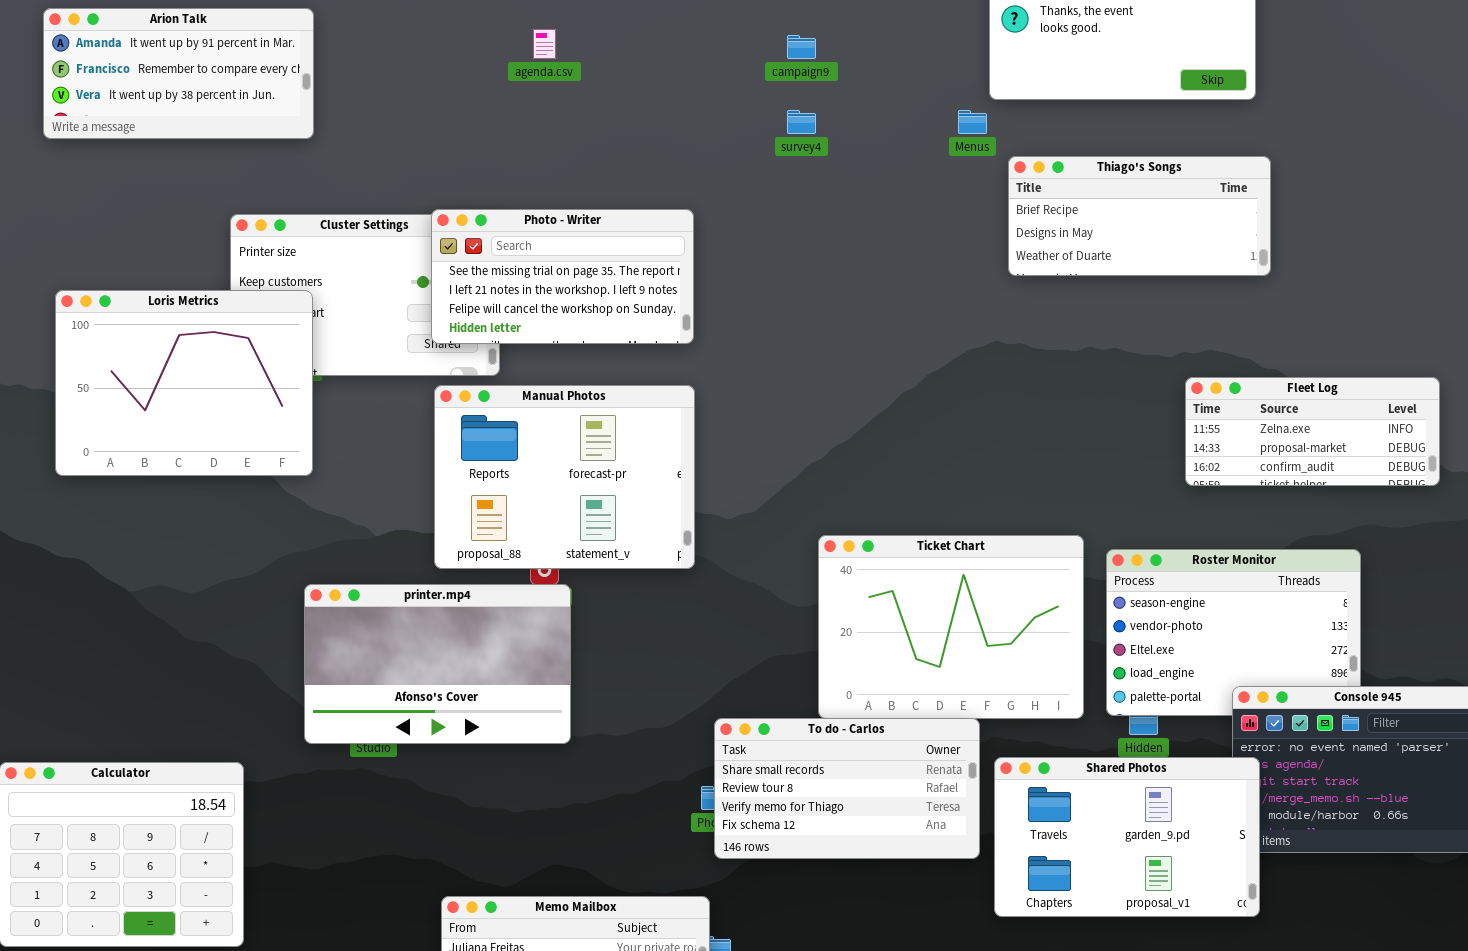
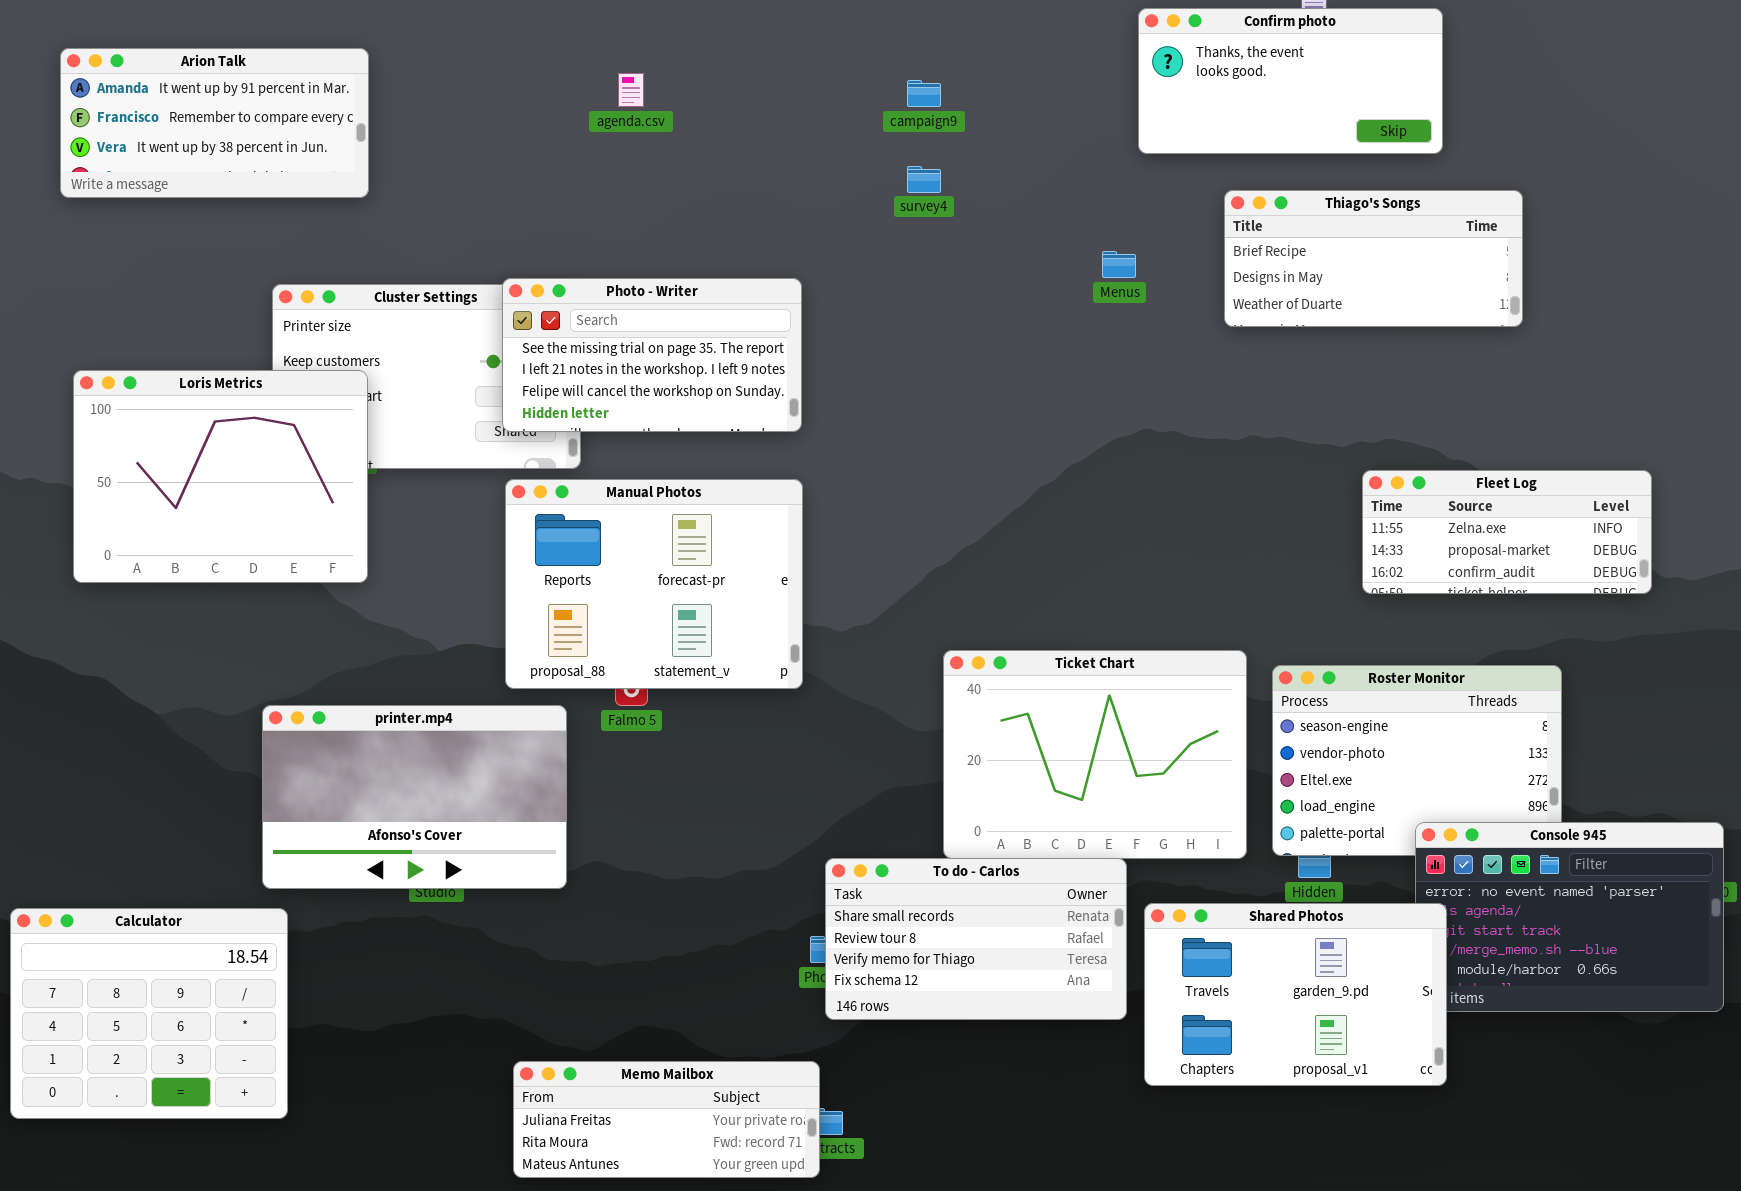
Menus: [958,110,987,134] -> [1102,251,1136,278], moved
Thiago's Songs: [1008,156,1271,276] -> [1224,190,1523,327], moved
printer.mp4: [304,584,571,744] -> [262,705,567,889], moved

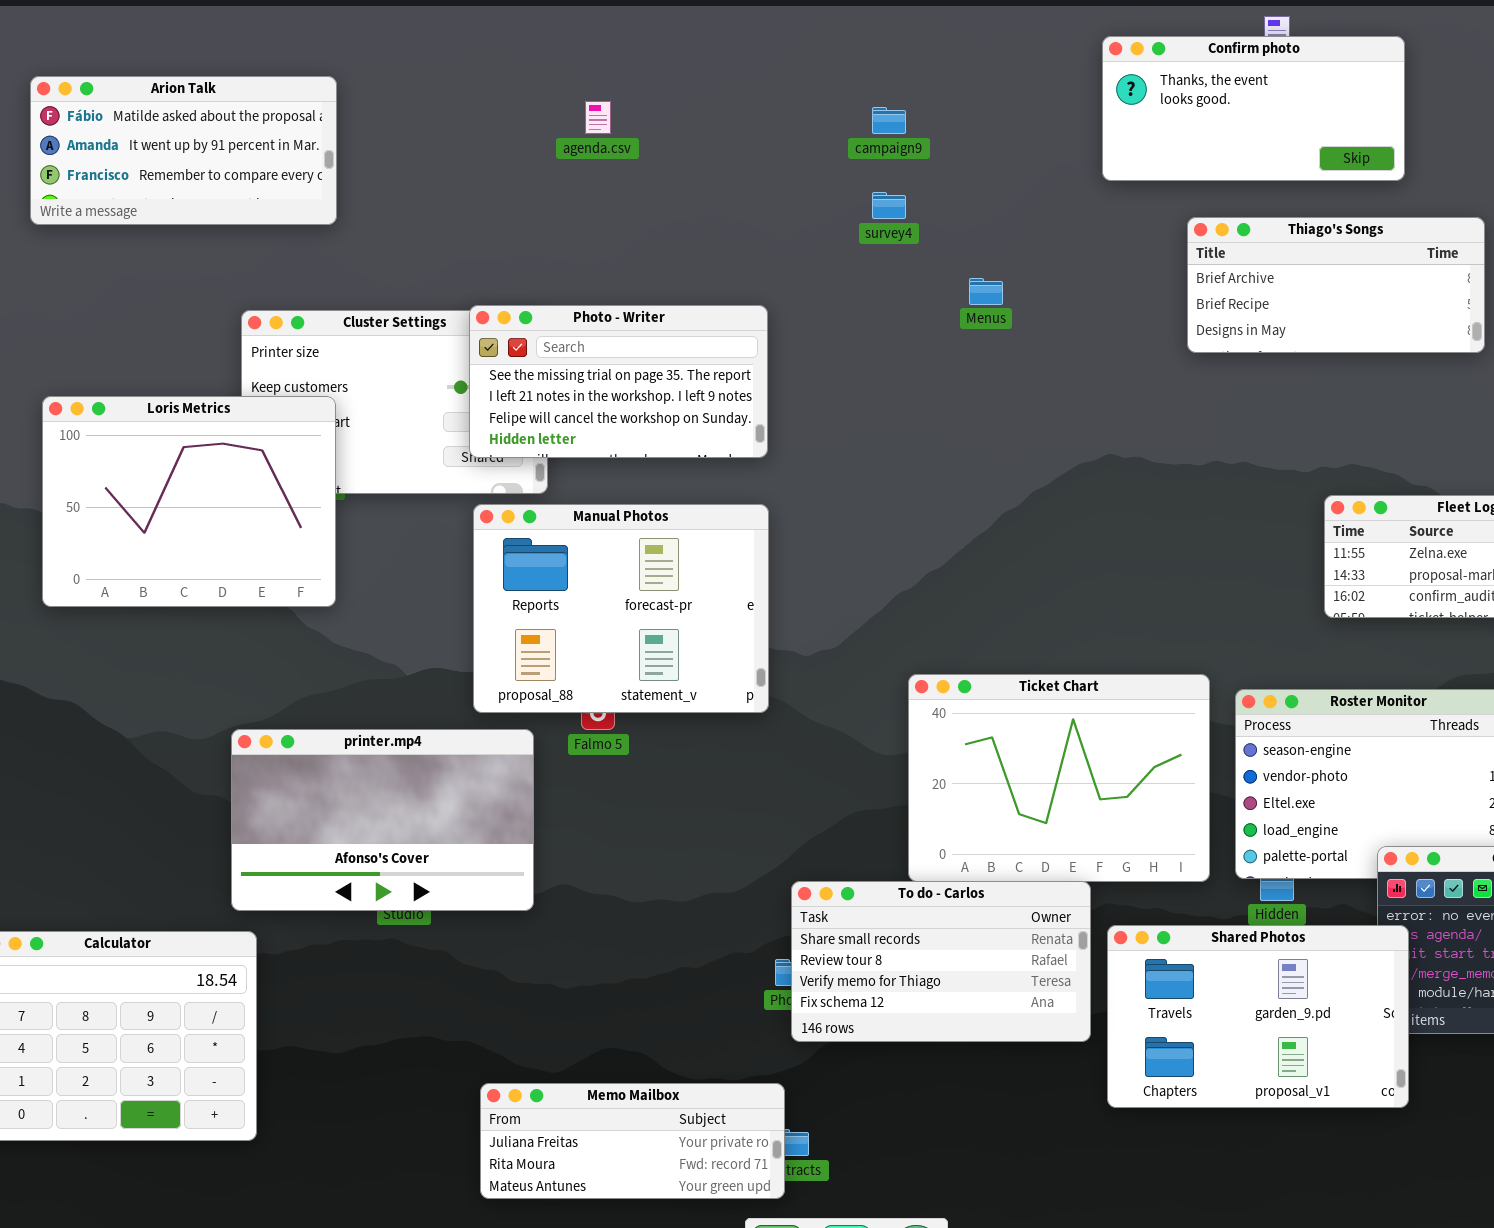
Arion Talk: [60,48,369,198] -> [30,76,337,225], scrolled up 1 row
Thiago's Songs: [1224,190,1523,327] -> [1187,217,1485,353], scrolled up 1 row
Menus: [1102,251,1136,278] -> [969,278,1003,305], moved

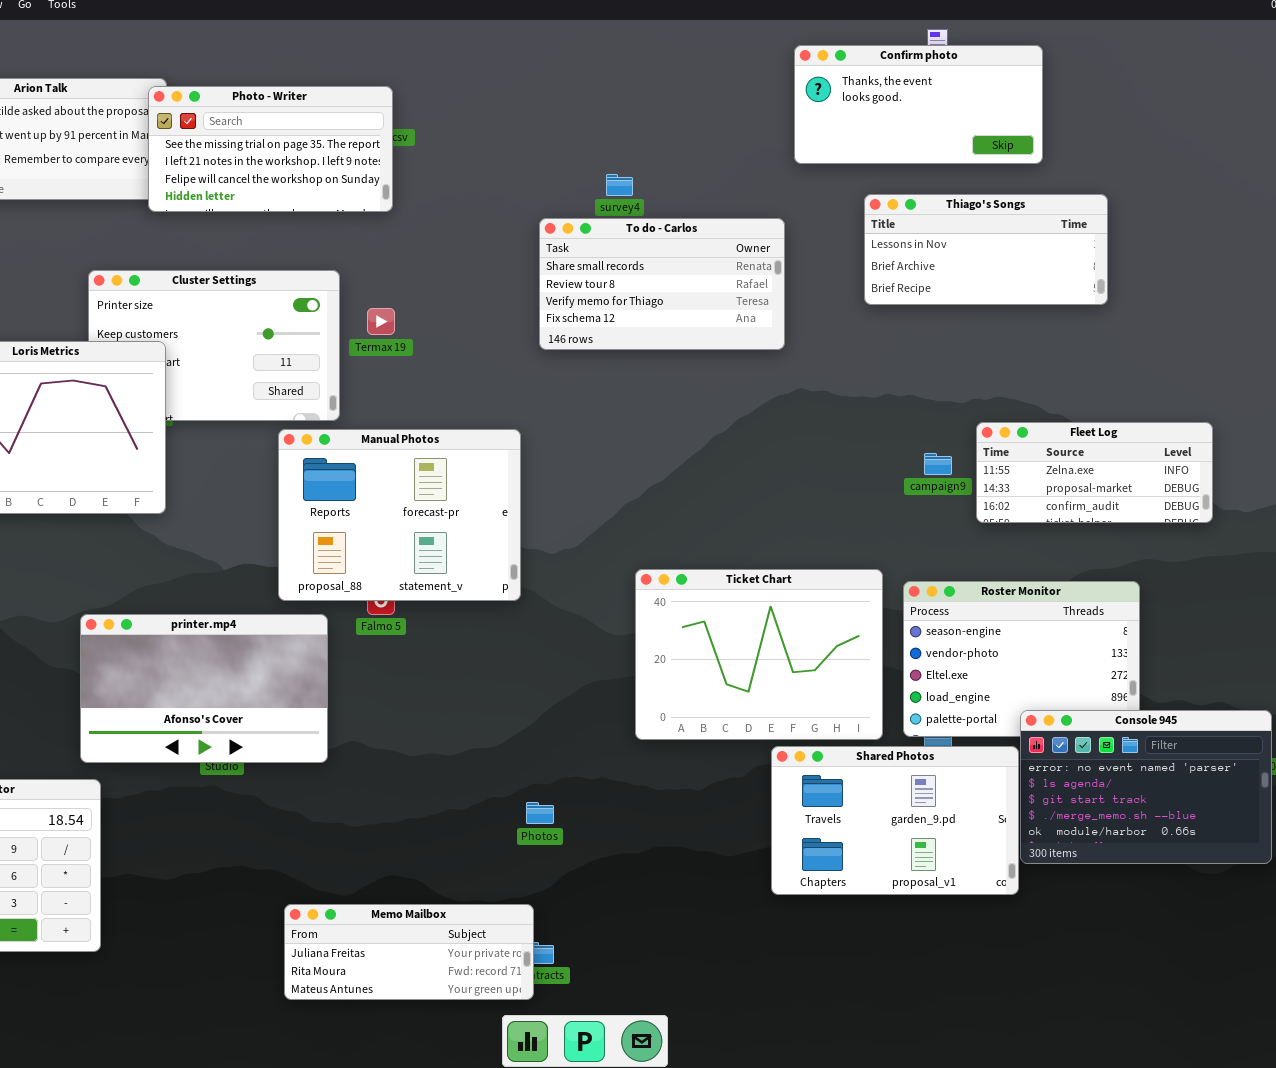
campaign9: [872,107,906,134] -> [924,453,952,475], moved
Thiago's Songs: [1187,217,1485,353] -> [864,194,1108,305], scrolled up 1 row
Photo - Writer: [469,305,768,458] -> [148,86,393,212], moved
To do - Carlos: [791,881,1091,1042] -> [539,218,785,350], moved
Shared Photos: [1107,925,1409,1108] -> [771,746,1019,895], moved

